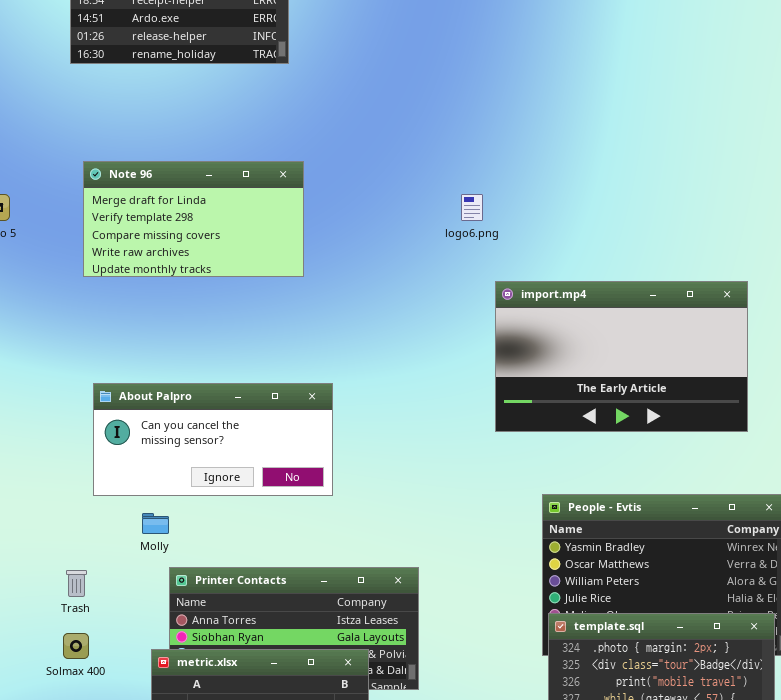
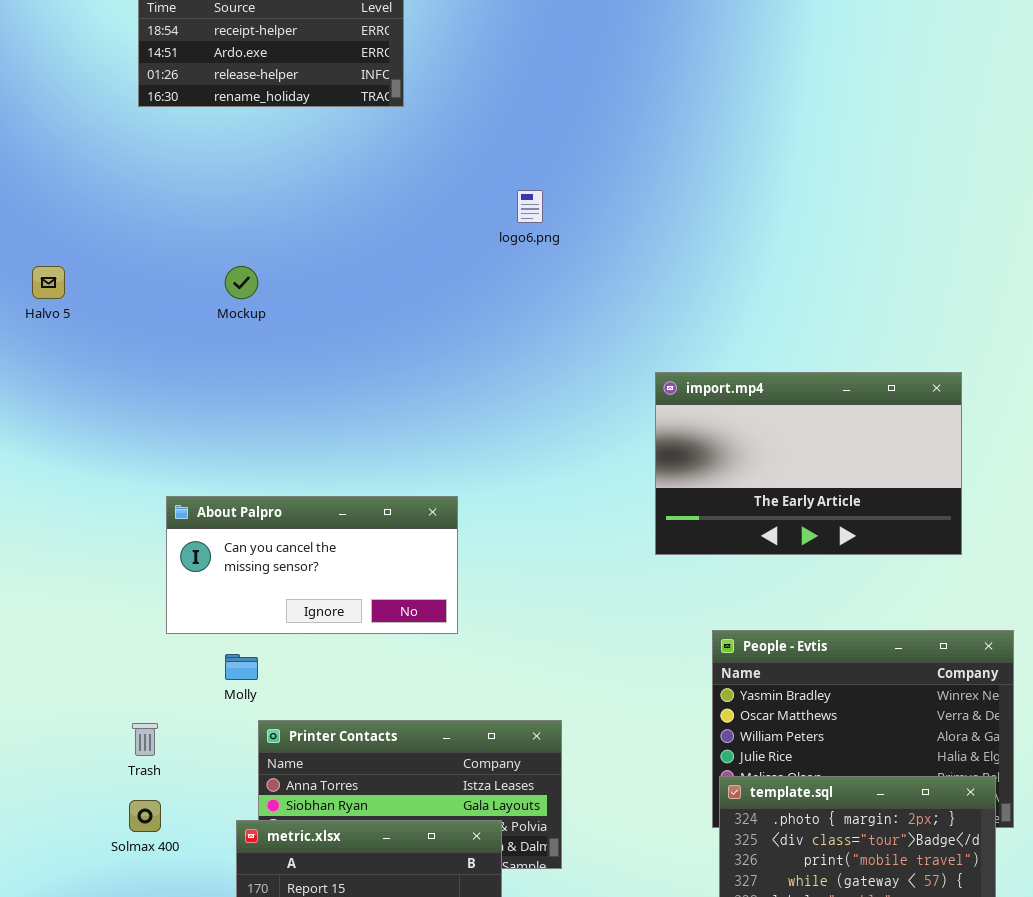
Note 96: [83,161,304,277] -> none, closed
logo6.png: [461,194,483,221] -> [517,190,543,223], moved

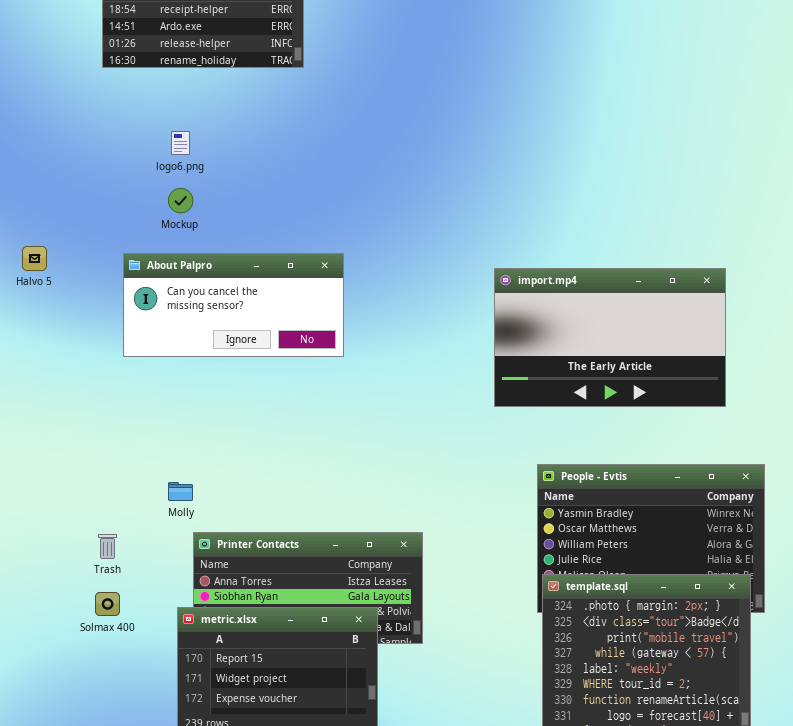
logo6.png: [517,190,543,223] -> [171,131,190,155], moved
Halvo 5: [32,266,65,299] -> [22,246,47,271], moved
About Palpro: [166,496,458,634] -> [123,253,344,357], moved

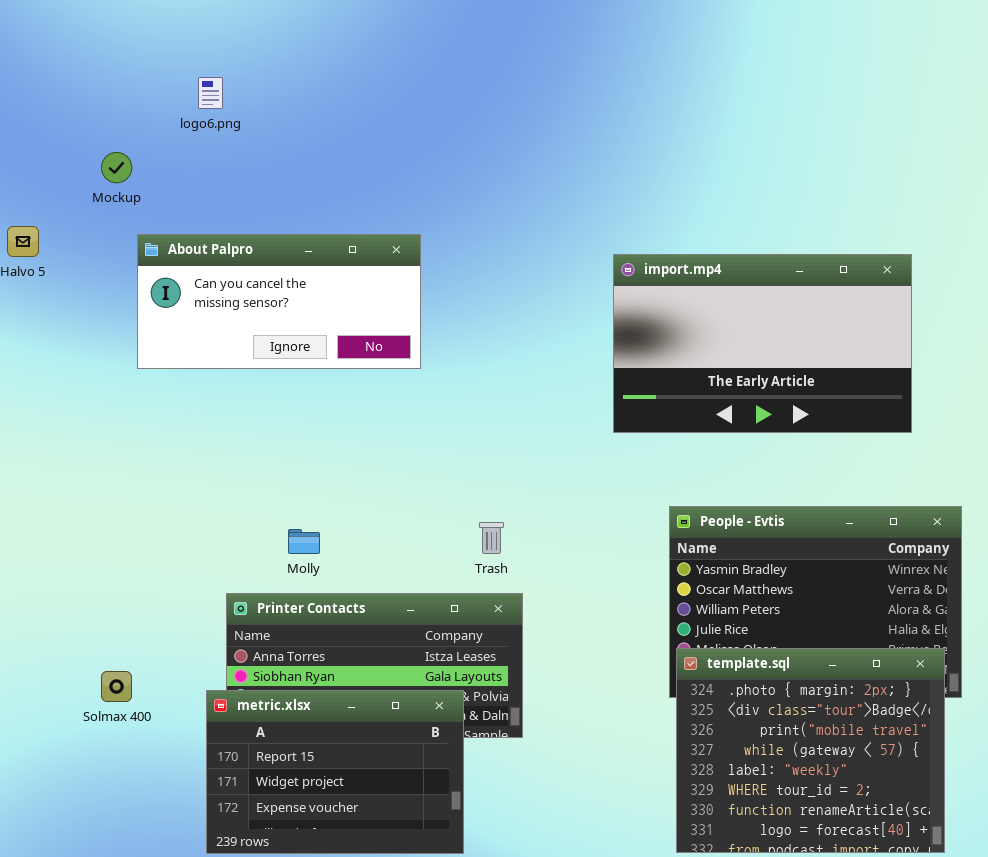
Mockup: [168,188,193,213] -> [101,152,132,183], moved
Molly: [168,482,193,501] -> [288,529,320,554], moved
Trash: [98,534,117,559] -> [479,522,504,554], moved

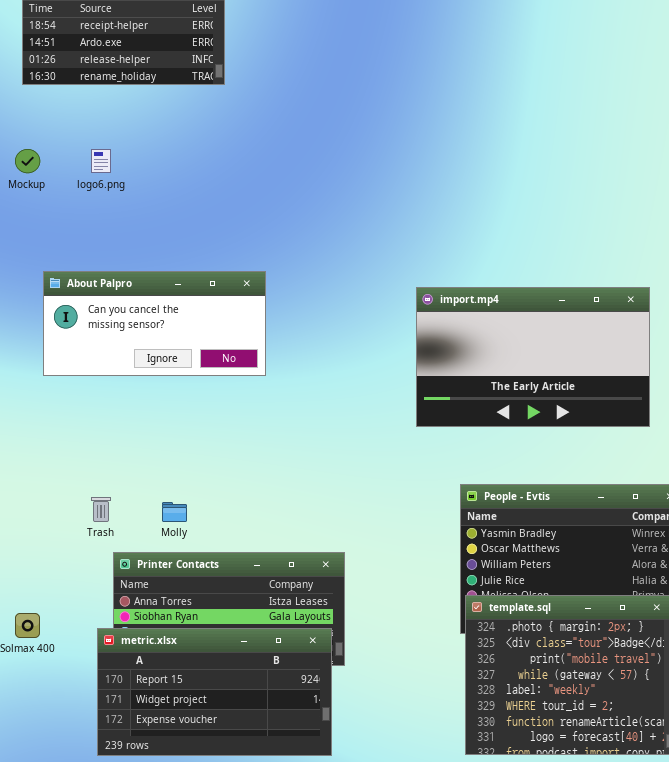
Mockup: [101,152,132,183] -> [15,149,40,173], moved
Trash: [479,522,504,554] -> [91,497,111,522], moved
metric.xlsx: [206,690,464,854] -> [97,628,332,756], resized

